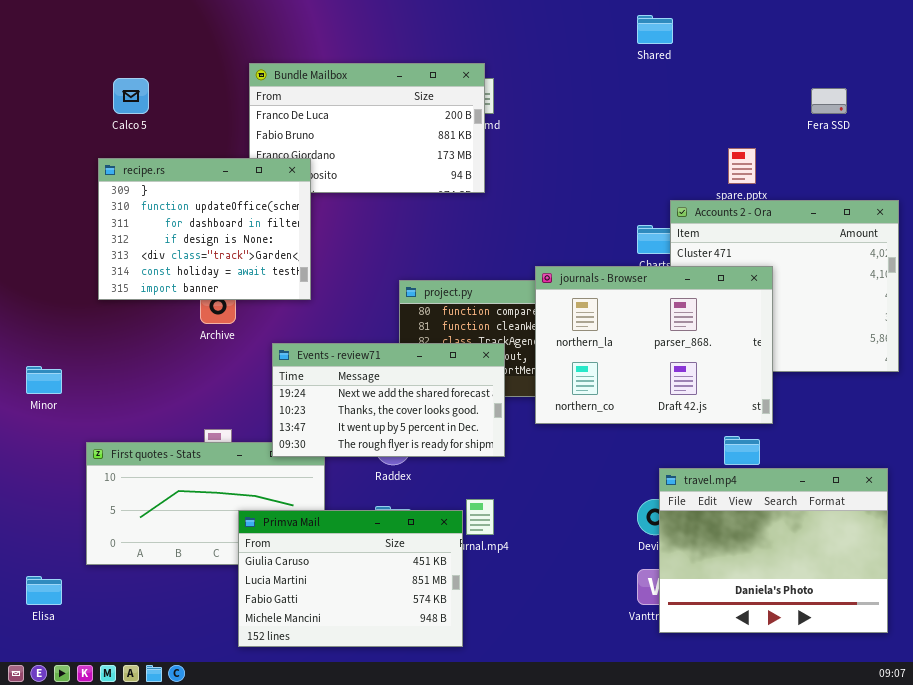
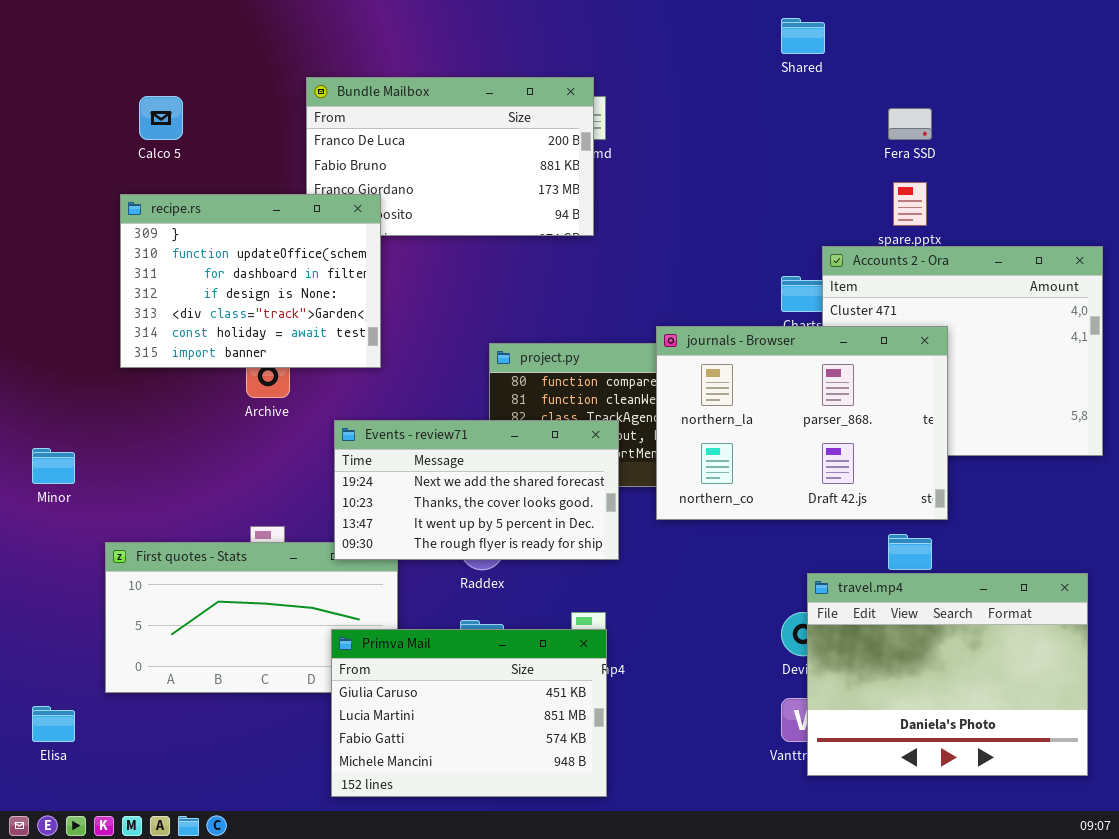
Fera SSD: [811,88,847,114] -> [888,108,932,140], moved
Primva Mail: [238,510,463,647] -> [331,629,607,797], moved

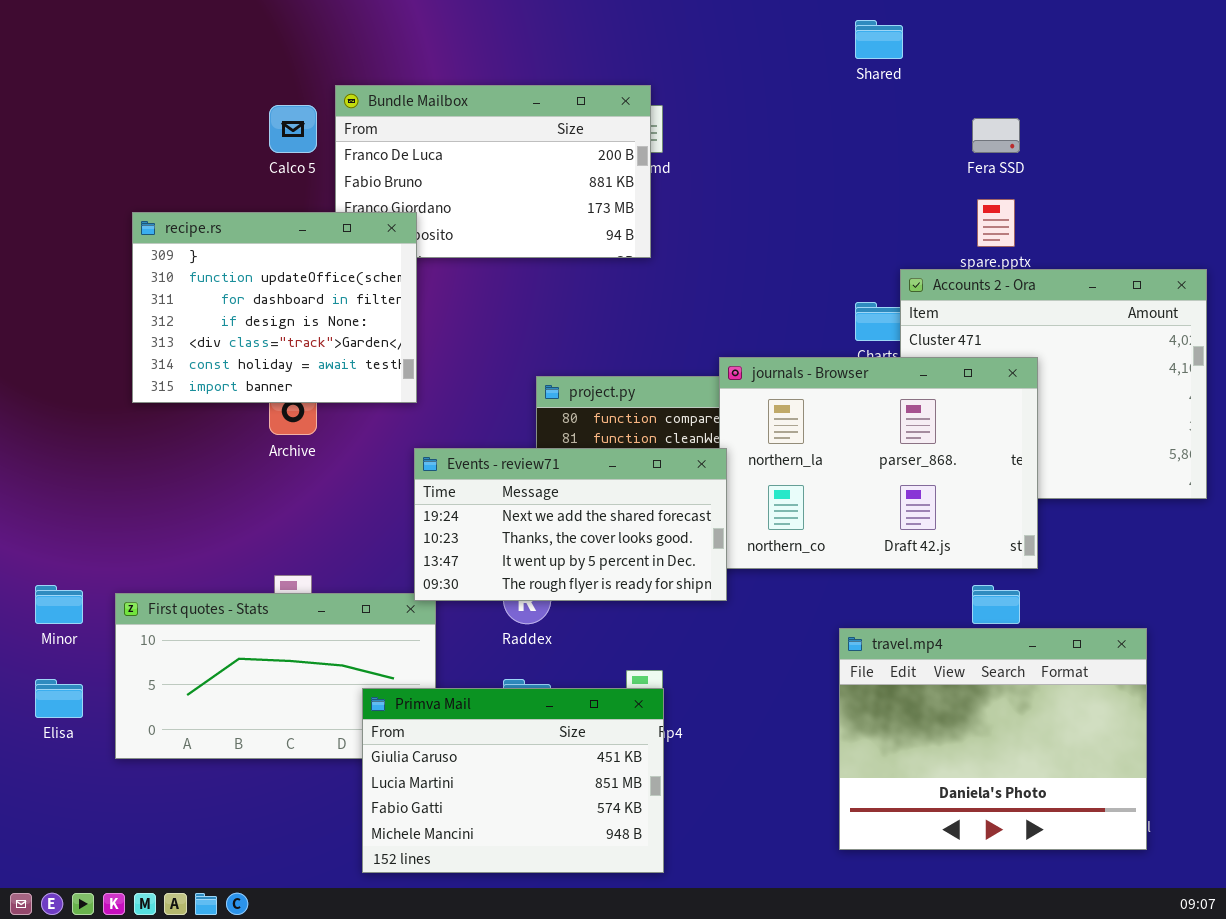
Calco 5: [139,96,183,140] -> [269,105,317,153], moved
Events - review71: [334,420,619,560] -> [414,448,727,601], moved
Minor: [32,448,75,484] -> [35,585,83,624], moved
travel.mp4: [807,573,1088,776] -> [839,628,1147,850], moved
Elisa: [32,706,75,742] -> [35,679,83,718], moved

